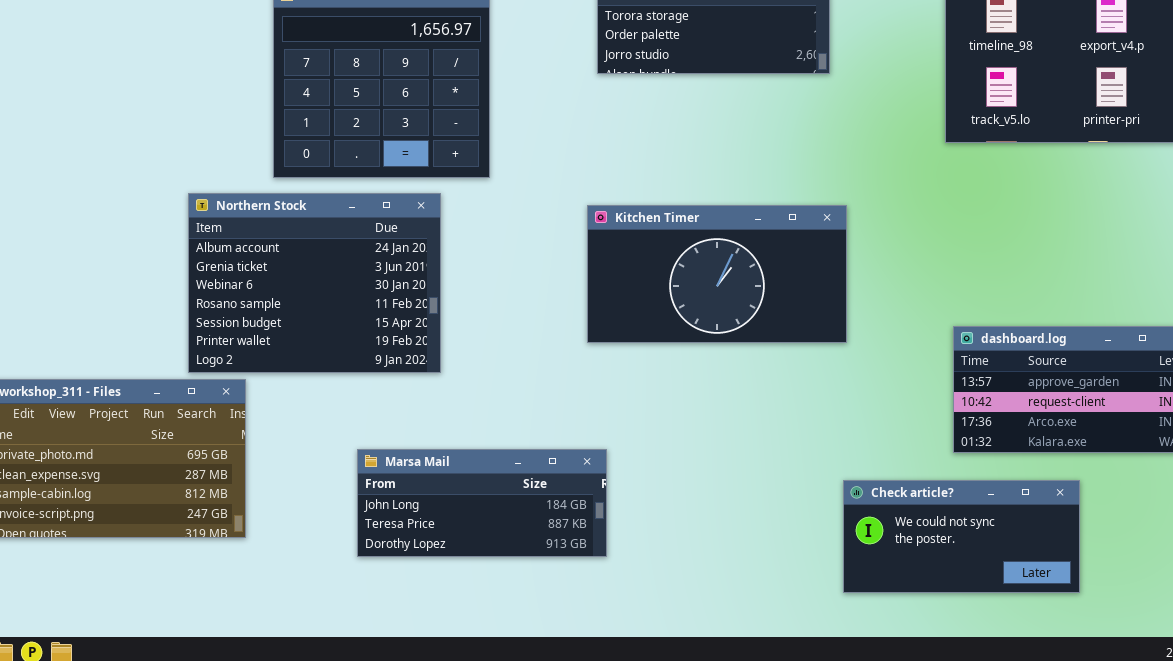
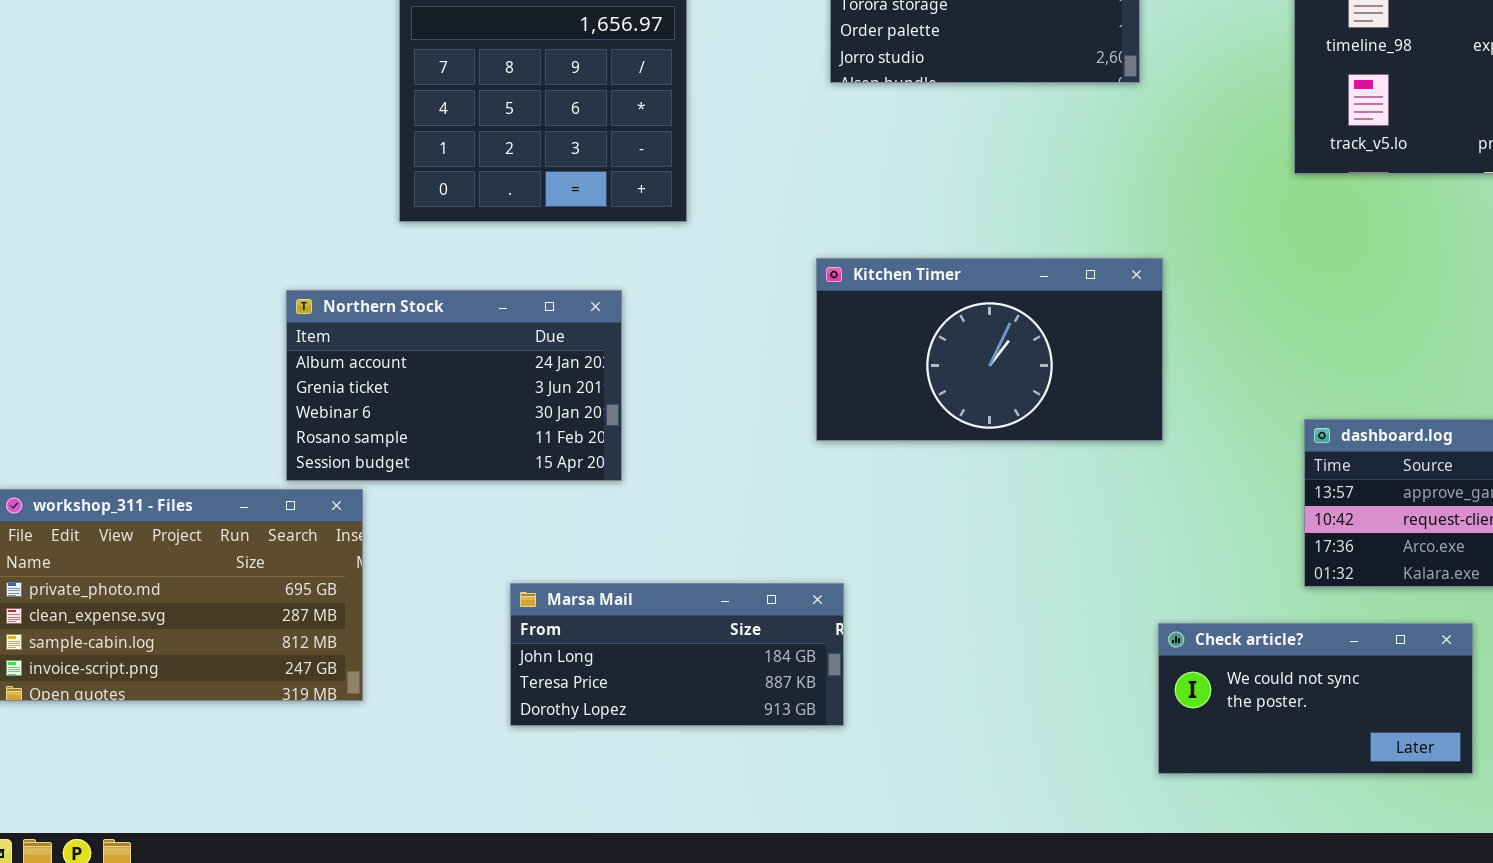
Northern Stock: [188,193,441,373] -> [286,290,622,481], resized

